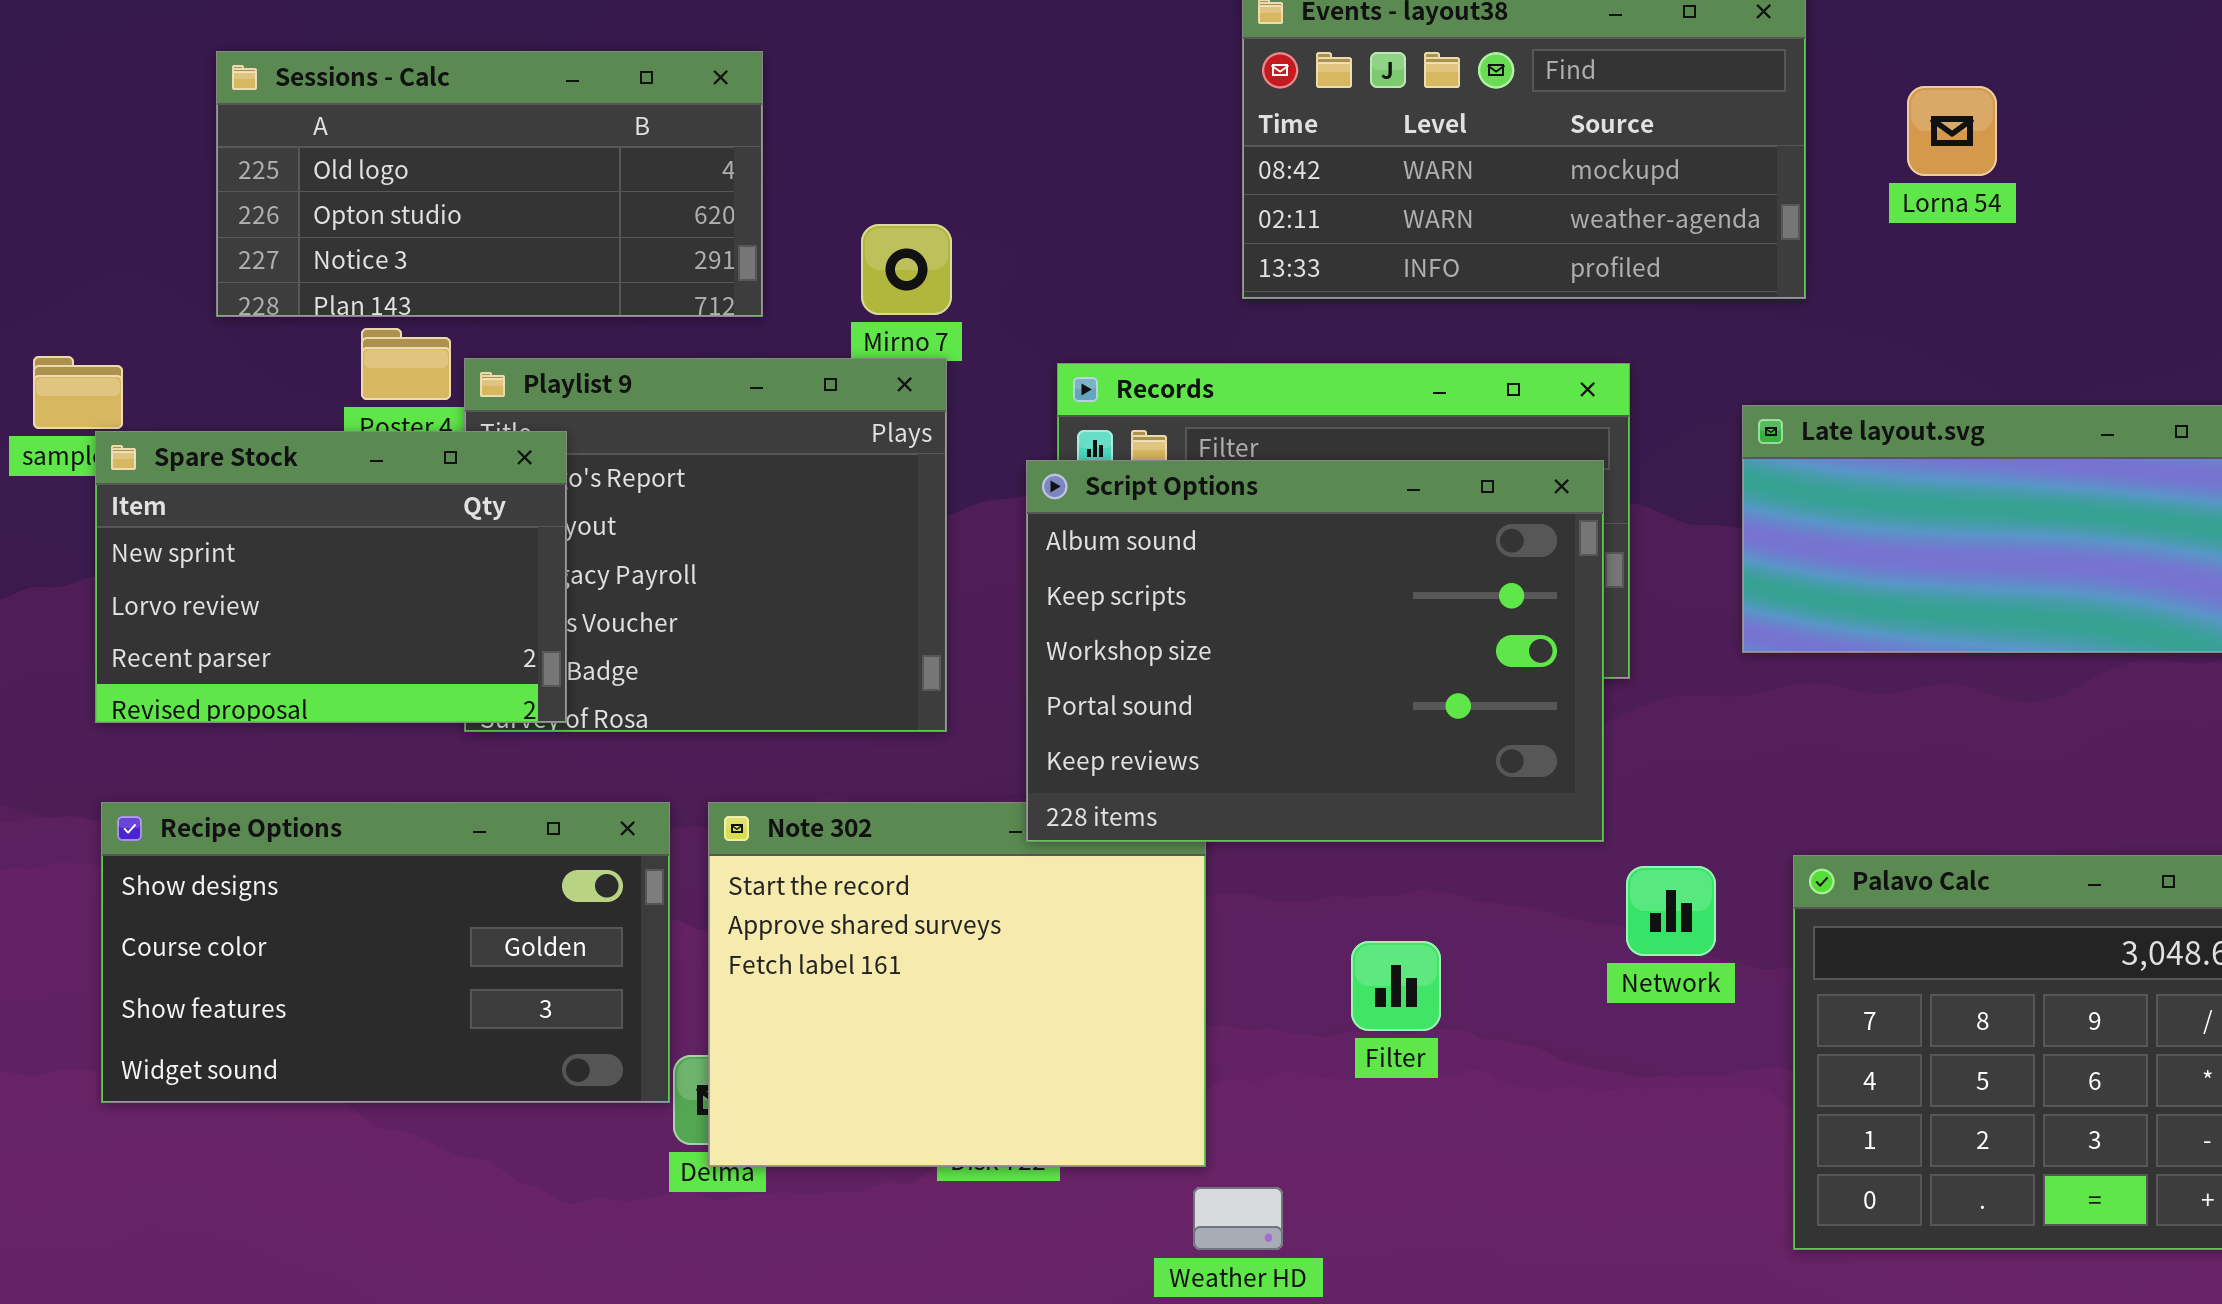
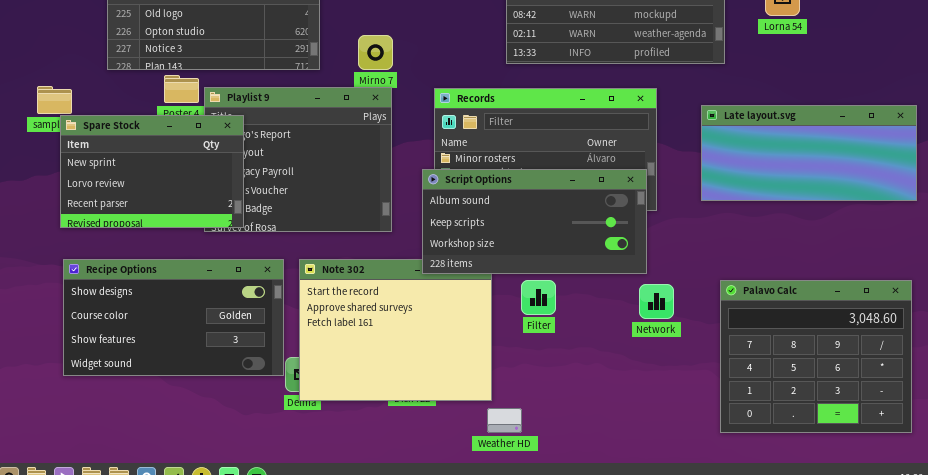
Script Options: [1026,460,1604,842] -> [422,169,647,274], resized
Network: [1626,866,1716,956] -> [639,284,674,319], moved
Filter: [1351,941,1441,1031] -> [521,280,556,315], moved

